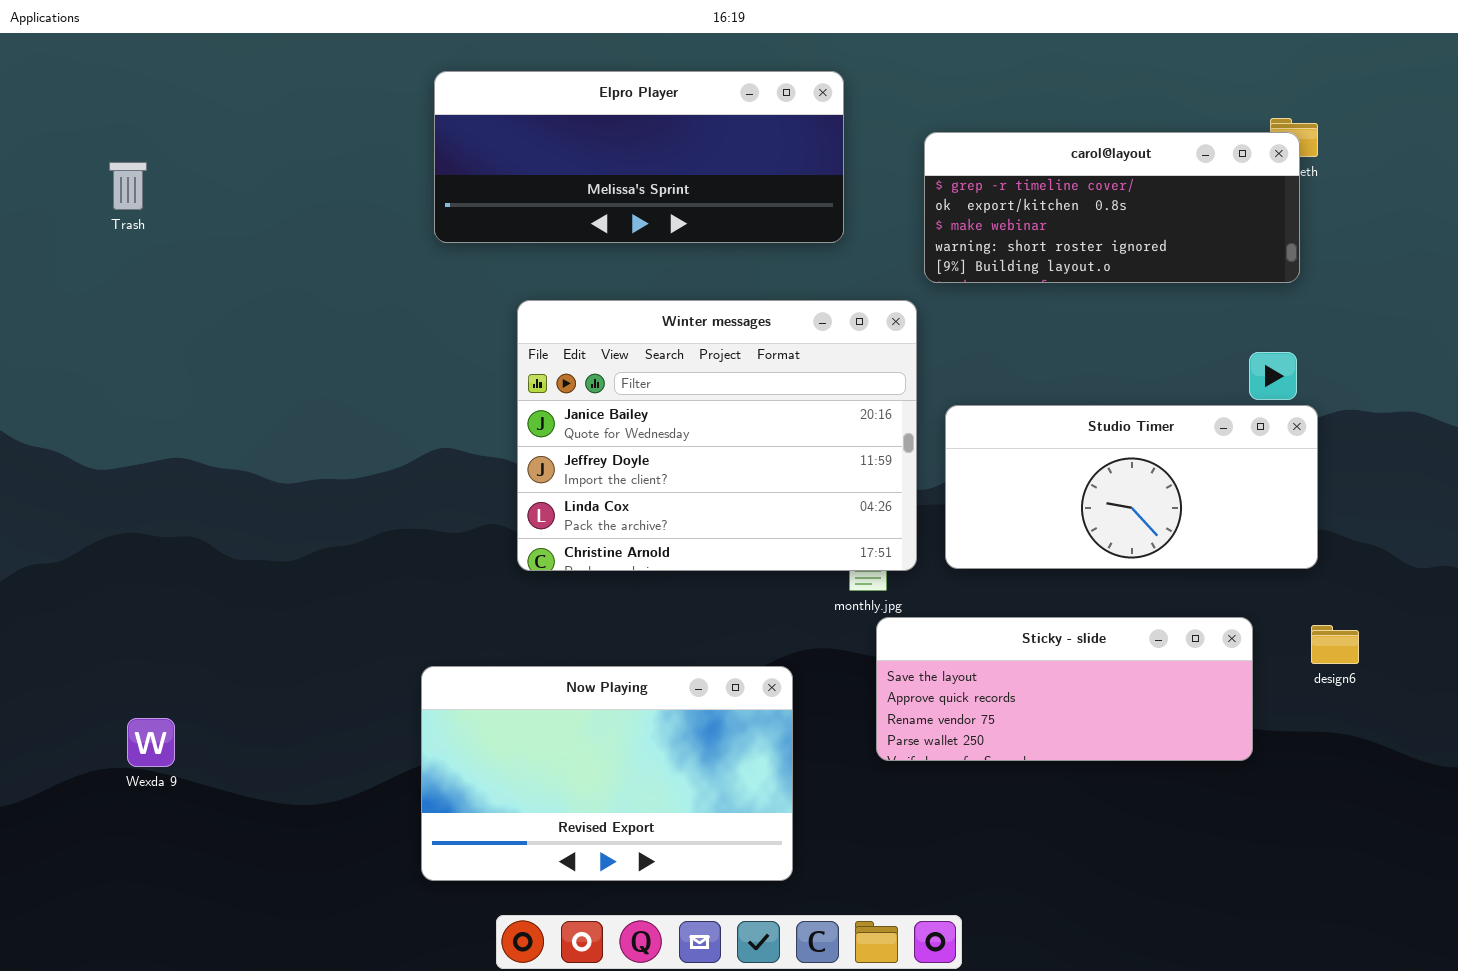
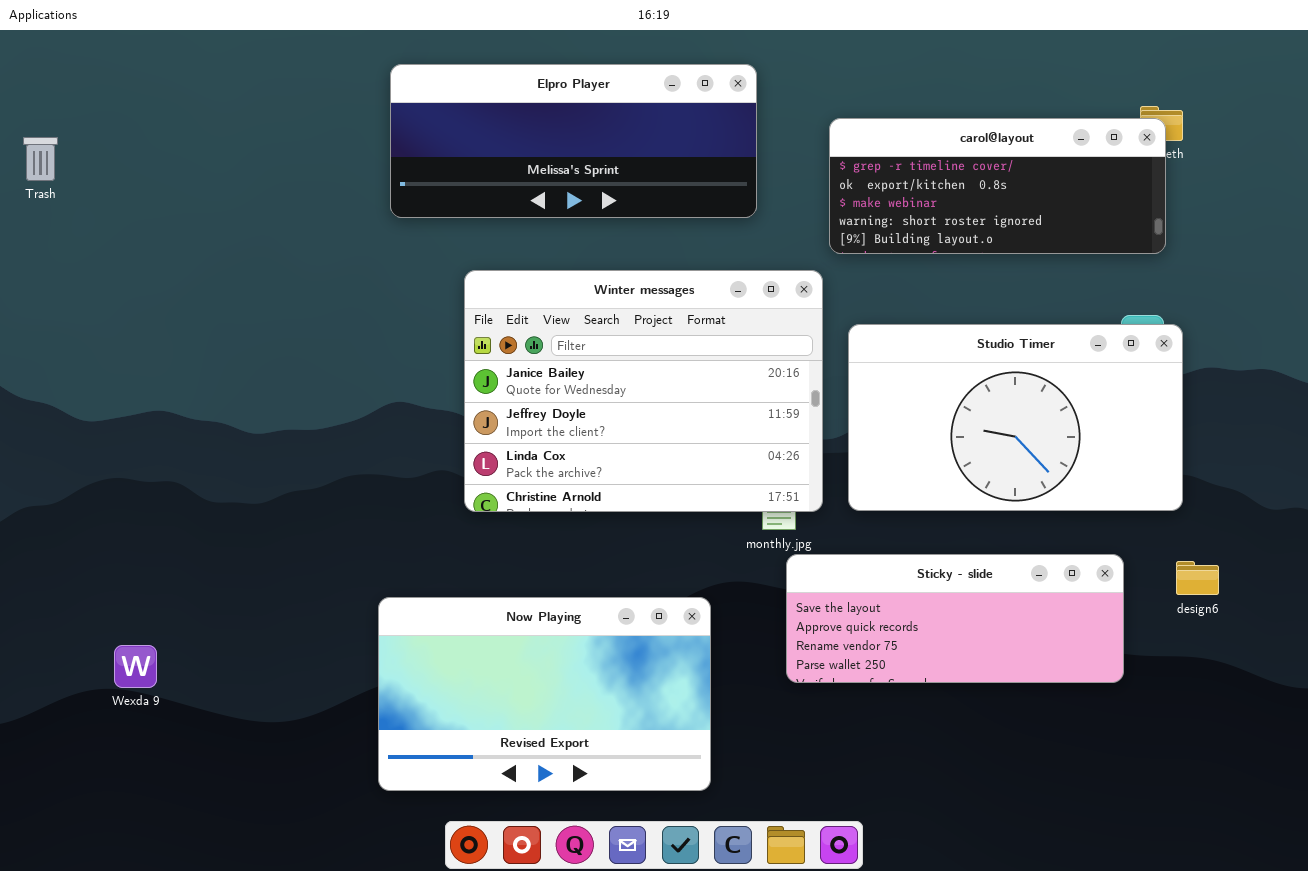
Trash: [109,162,147,210] -> [23,137,58,181], moved
Studio Timer: [945,405,1318,569] -> [848,324,1183,511], resized

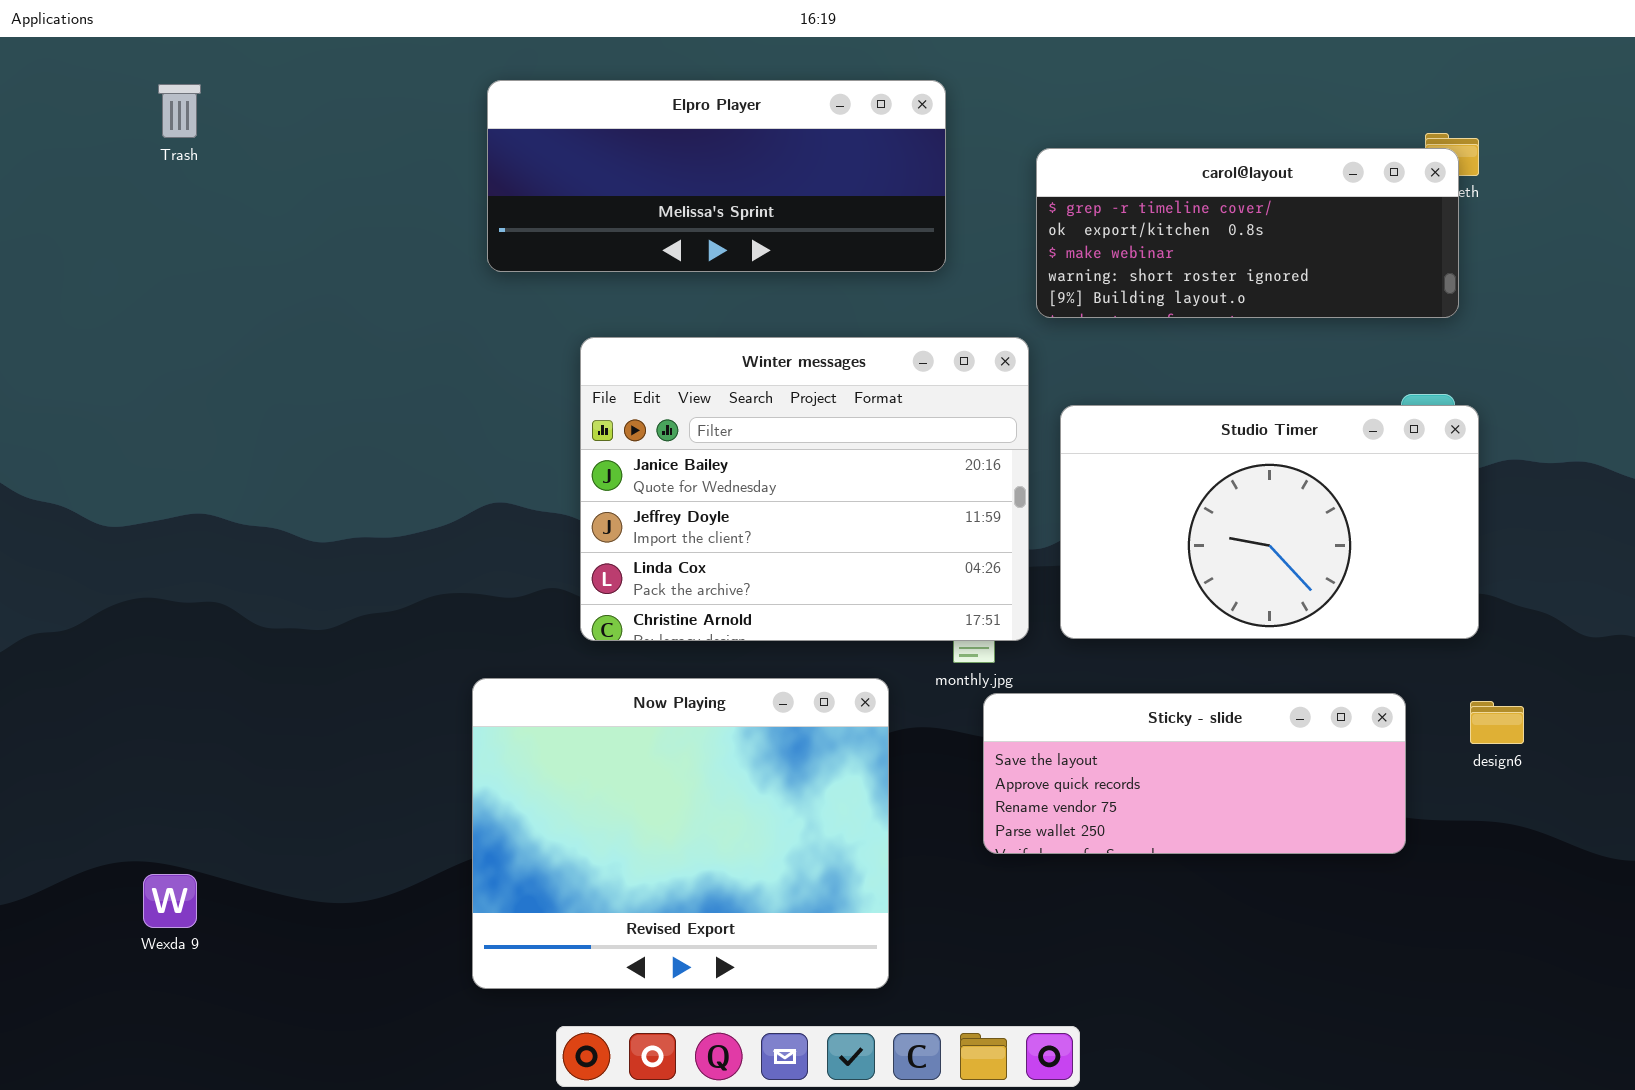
Trash: [23,137,58,181] -> [158,84,201,138], moved
Now Playing: [378,597,711,791] -> [472,678,889,989], resized
Wexda 9: [114,645,157,688] -> [143,874,197,928], moved

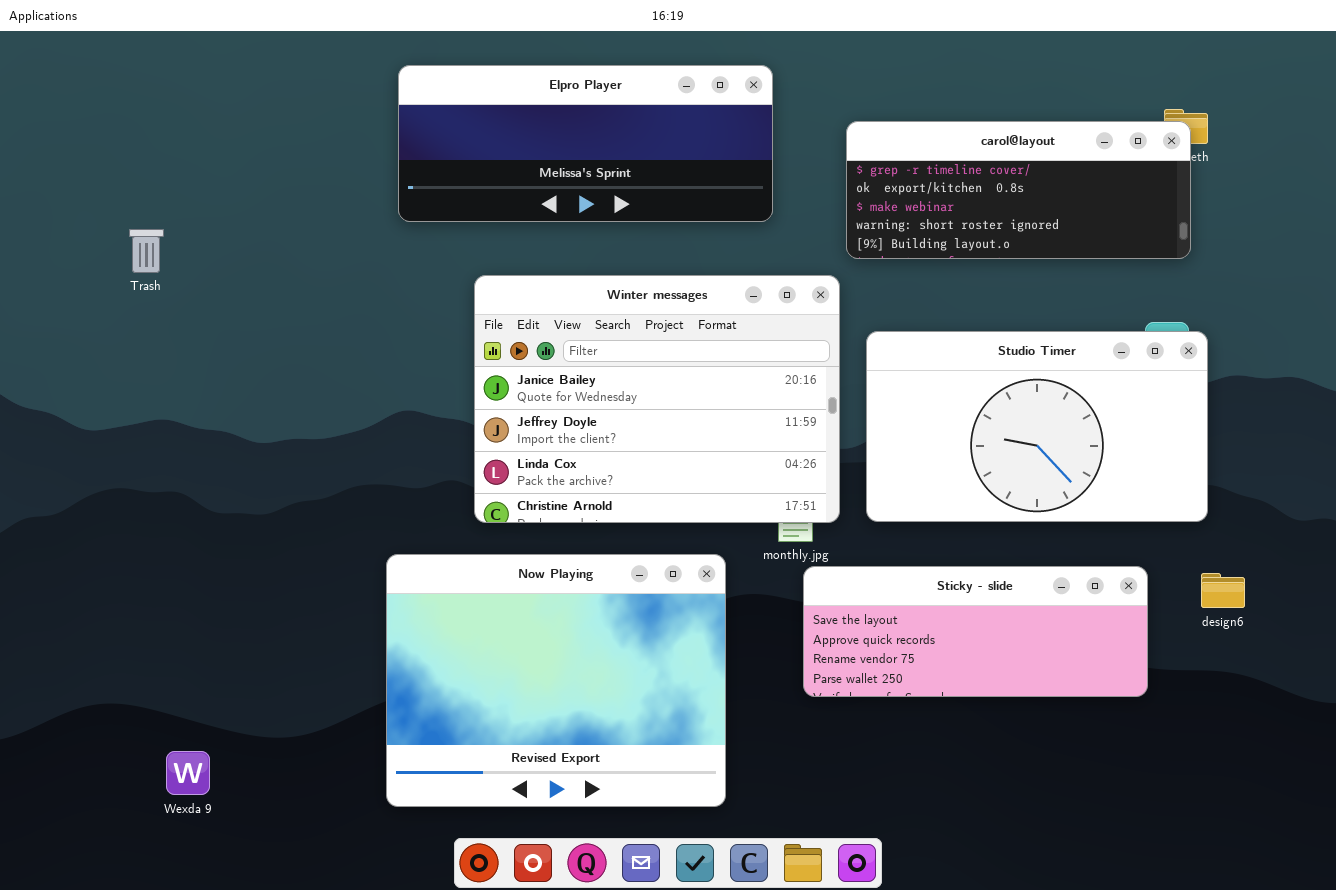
Trash: [158,84,201,138] -> [129,229,164,273], moved
Wexda 9: [143,874,197,928] -> [166,751,210,795], moved

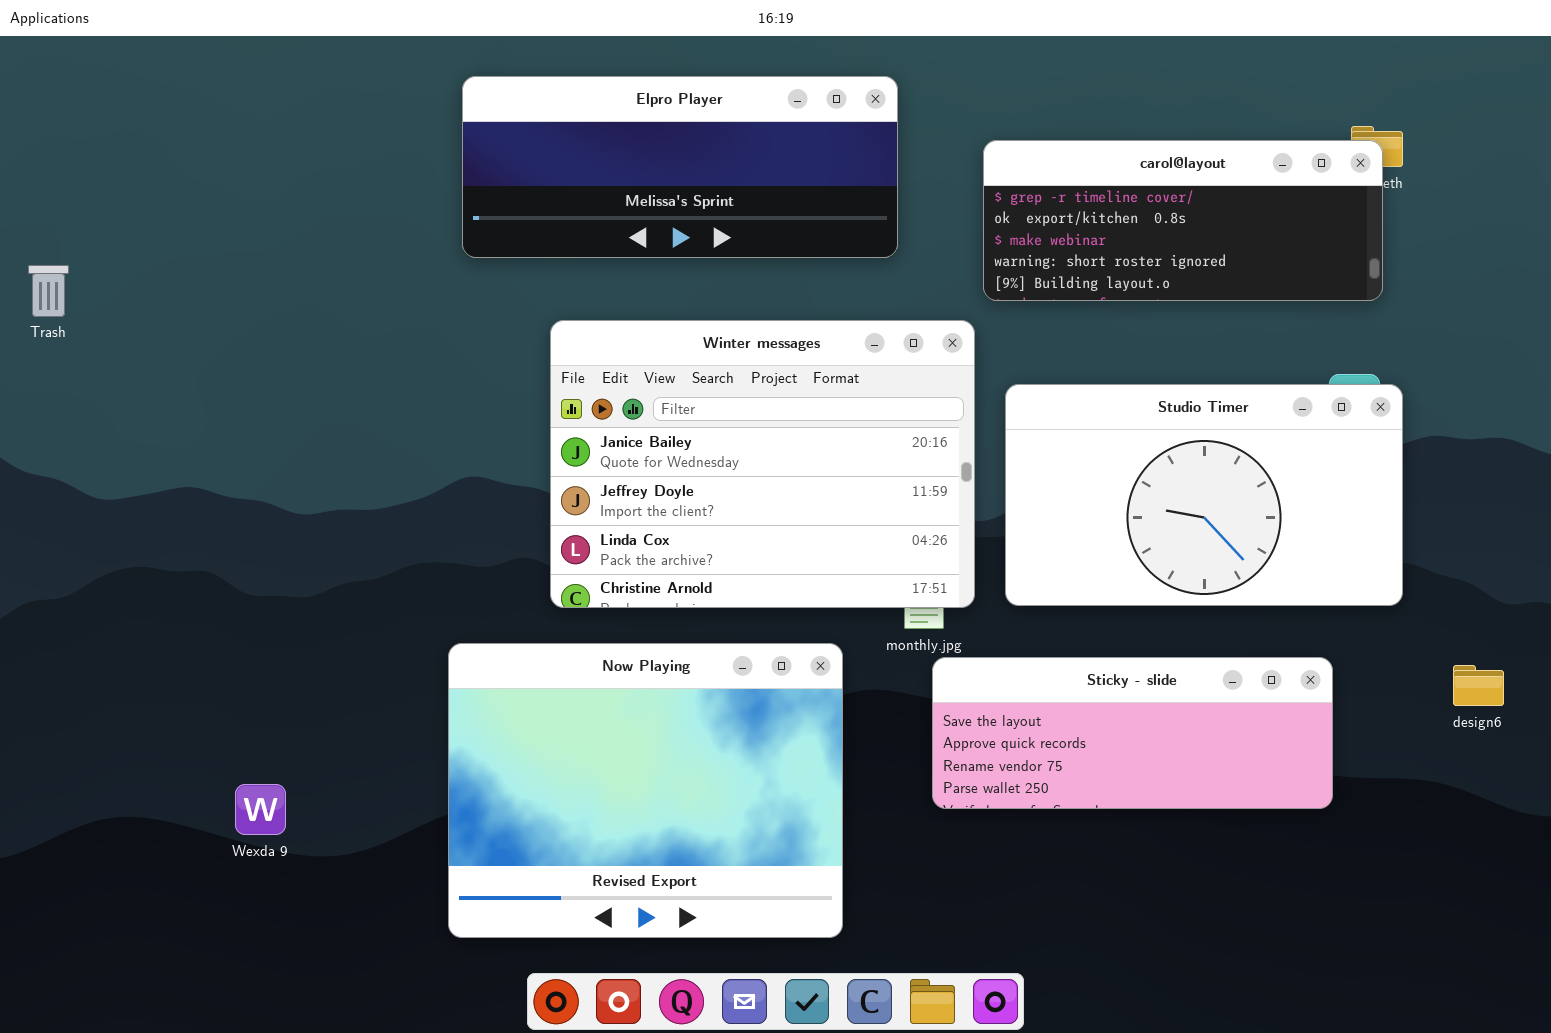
Trash: [129,229,164,273] -> [28,265,69,317], moved
design6: [1201,573,1245,608] -> [1453,665,1504,706], moved
Wexda 9: [166,751,210,795] -> [235,784,286,835], moved

